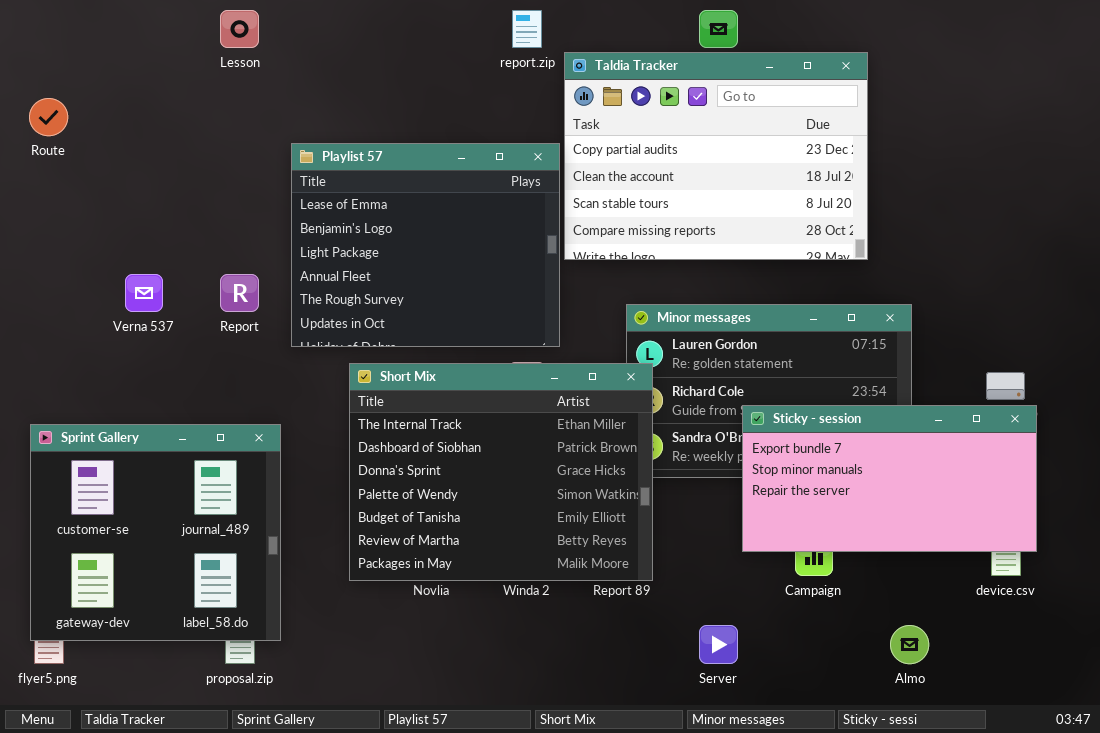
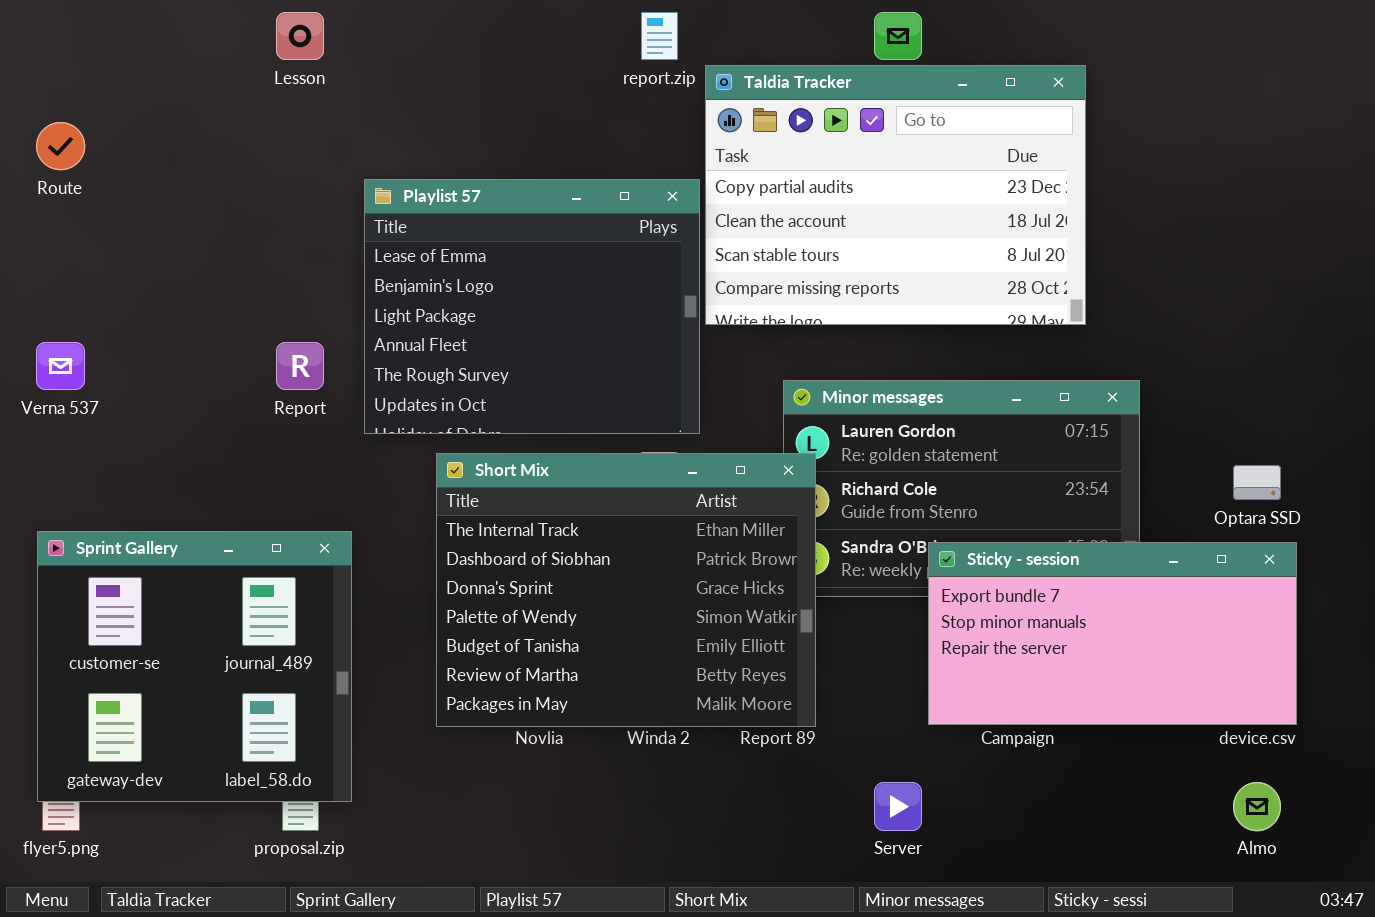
Verna 537: [125,274,163,312] -> [36,342,85,390], moved
Sticky - session: [742,405,1037,552] -> [928,542,1297,725], moved
Almo: [890,625,929,664] -> [1233,782,1281,831], moved

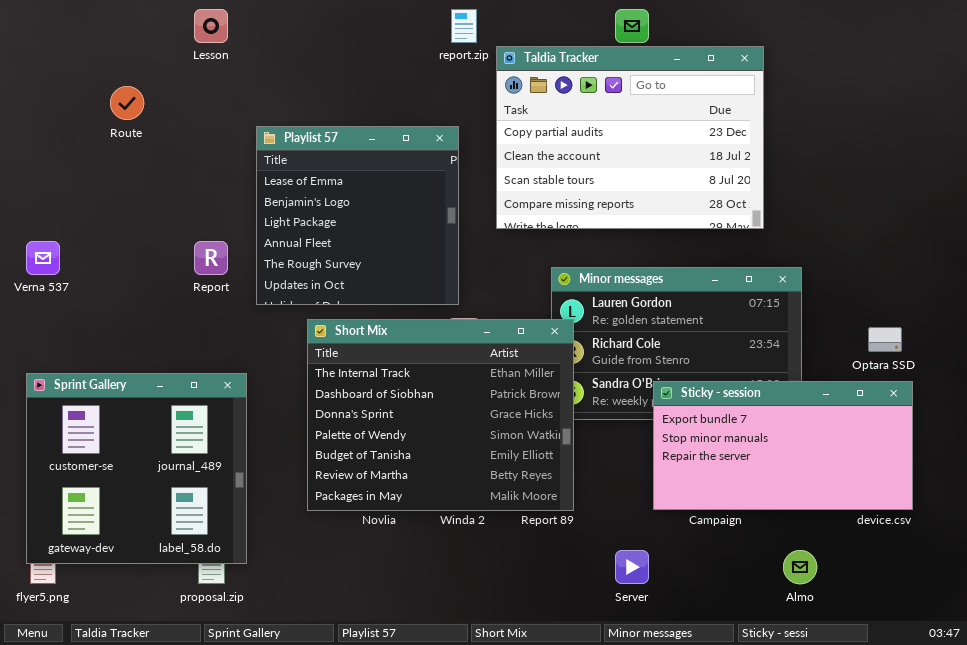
Route: [36,122,85,170] -> [110,86,144,120], moved
Playlist 57: [364,179,700,434] -> [256,126,459,305], resized
Almo: [1233,782,1281,831] -> [783,550,817,584], moved

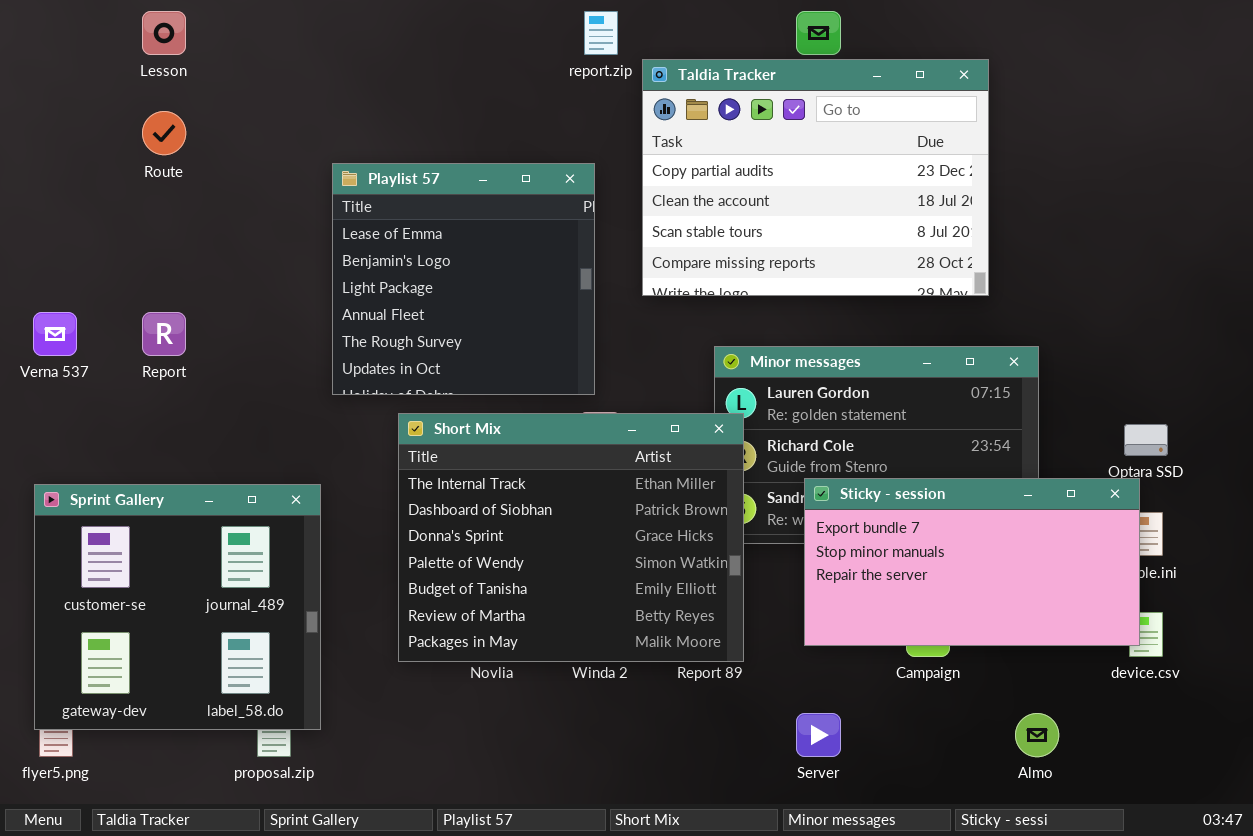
Lesson: [194,9,228,43] -> [142,11,186,55], moved
Report: [194,241,228,275] -> [142,312,186,356], moved
Sticky - session: [653,381,913,510] -> [804,478,1140,646], moved

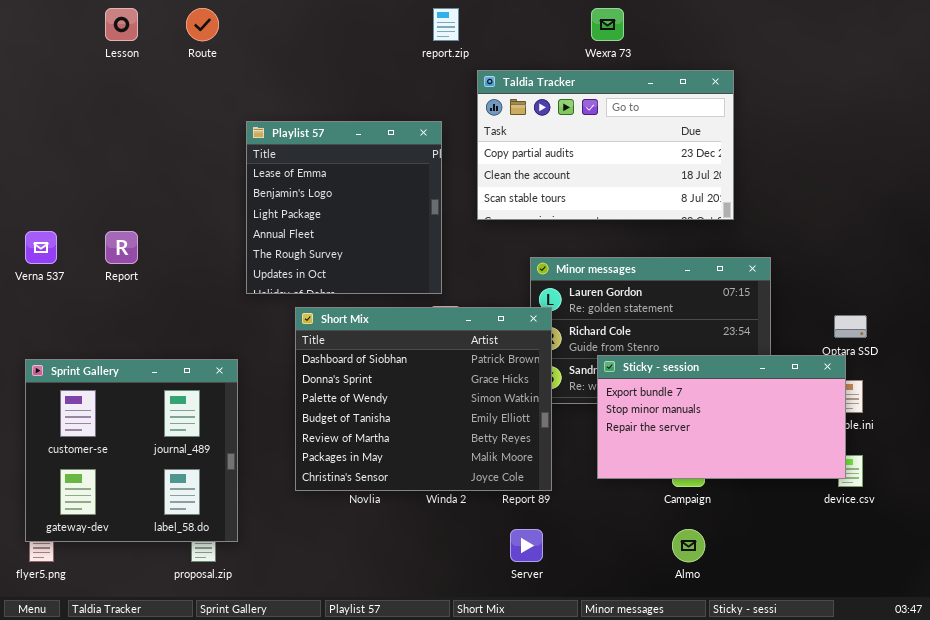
Taldia Tracker: [642,59,989,296] -> [477,70,734,220], resized
Route: [142,111,186,155] -> [186,8,219,41], moved
Short Mix: [398,413,744,662] -> [295,307,552,491], scrolled down 1 row
Server: [796,713,841,757] -> [510,529,543,562], moved
Almo: [1015,713,1059,757] -> [672,529,705,562], moved

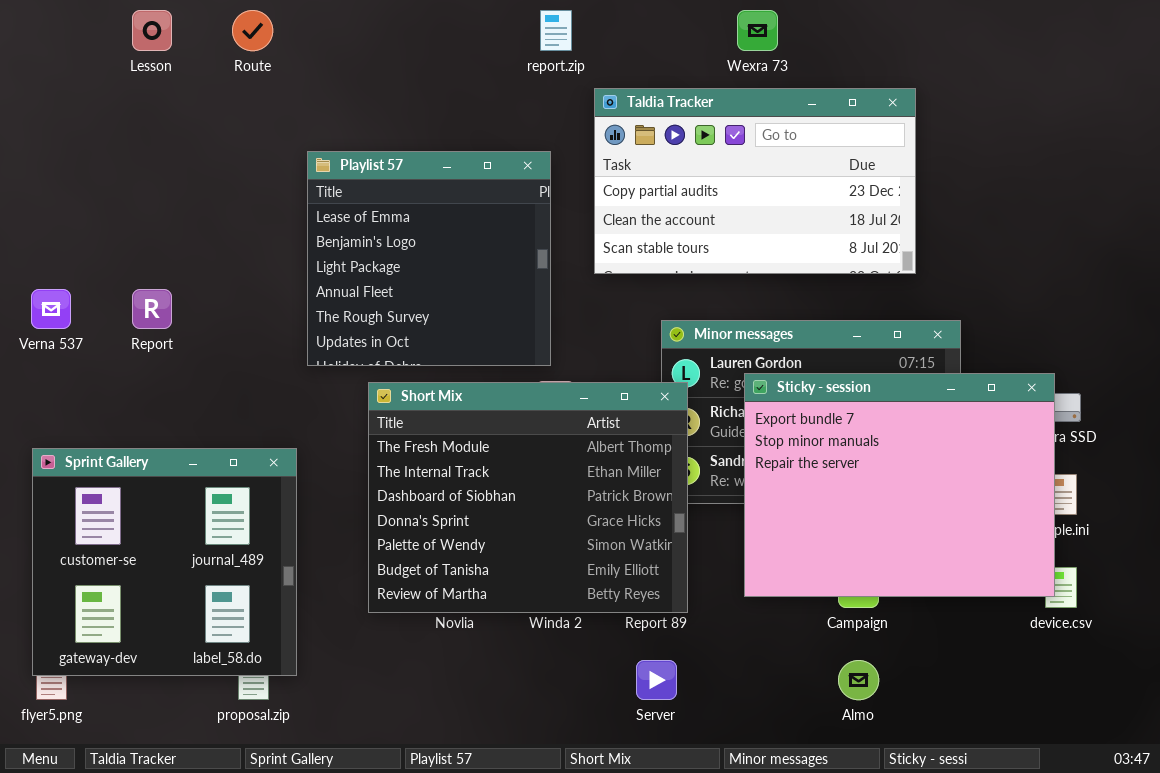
Short Mix: [295,307,552,491] -> [368,382,688,613], scrolled up 2 rows
Sticky - session: [597,355,846,479] -> [744,373,1055,597], resized

